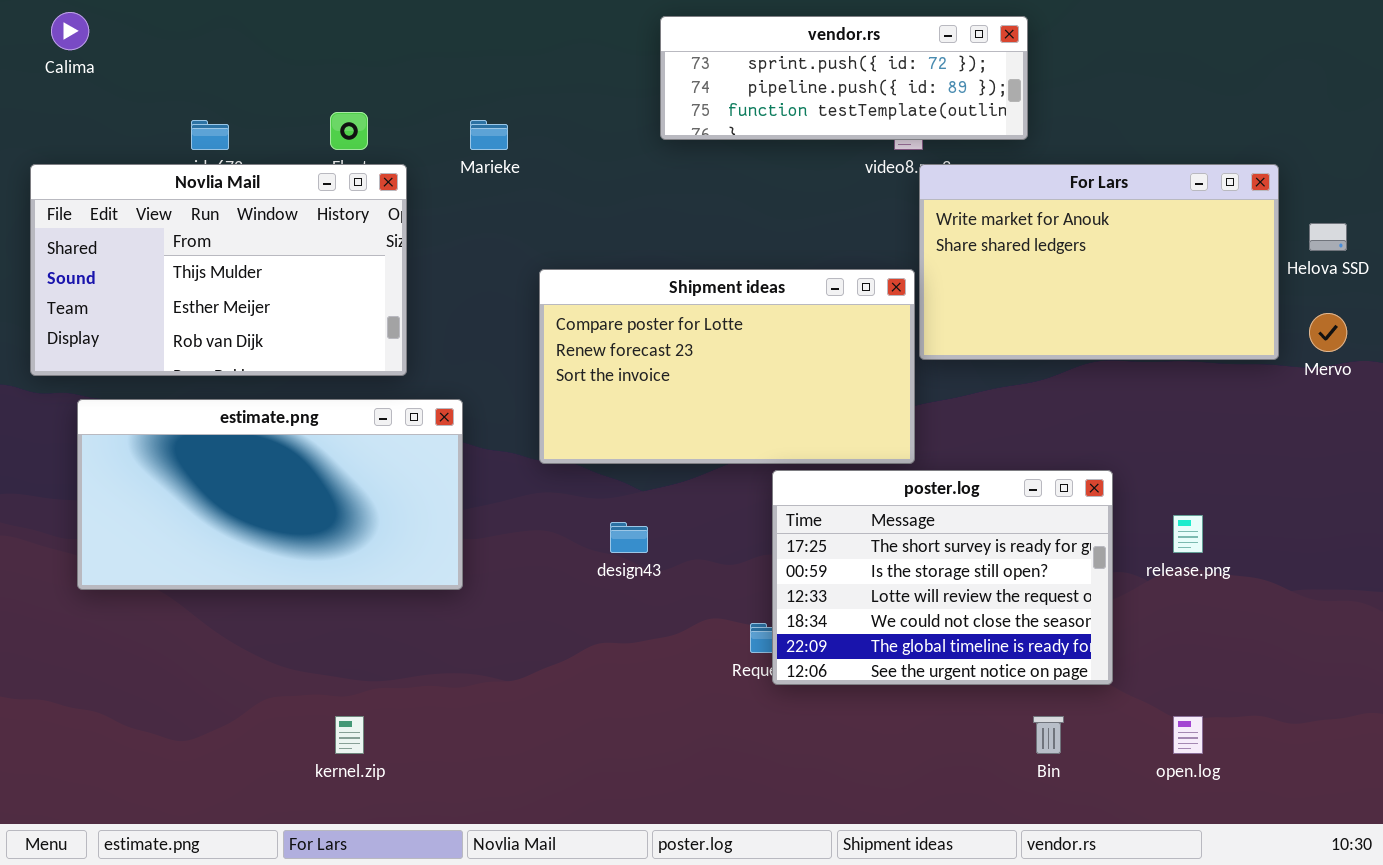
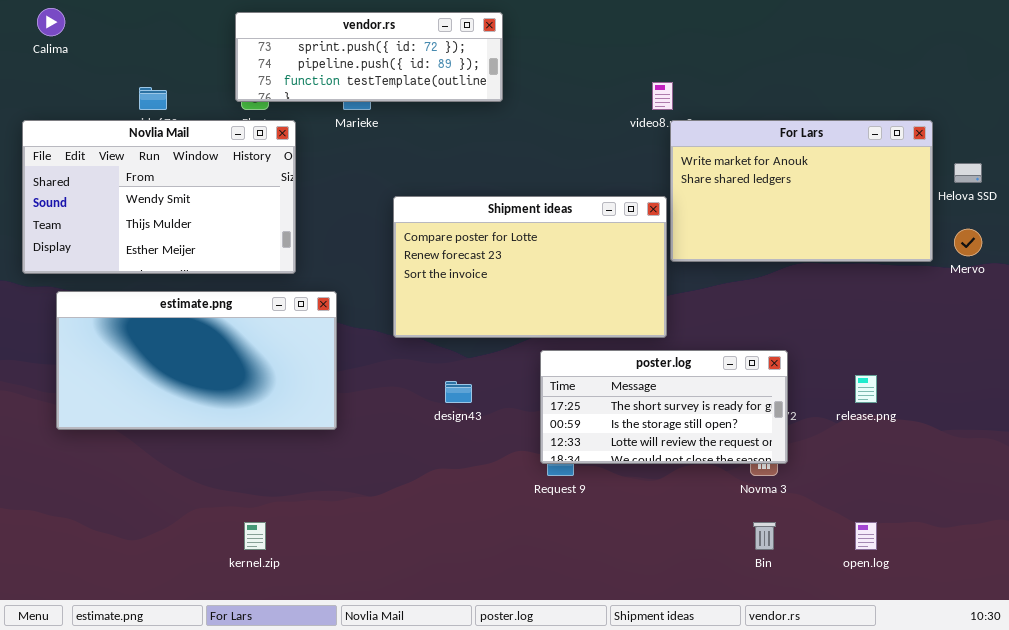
vendor.rs: [660,16,1028,140] -> [235,12,503,102], moved
Novlia Mail: [30,164,407,376] -> [22,120,296,274], scrolled up 1 row
poster.log: [772,470,1113,685] -> [540,350,788,464], moved, resized

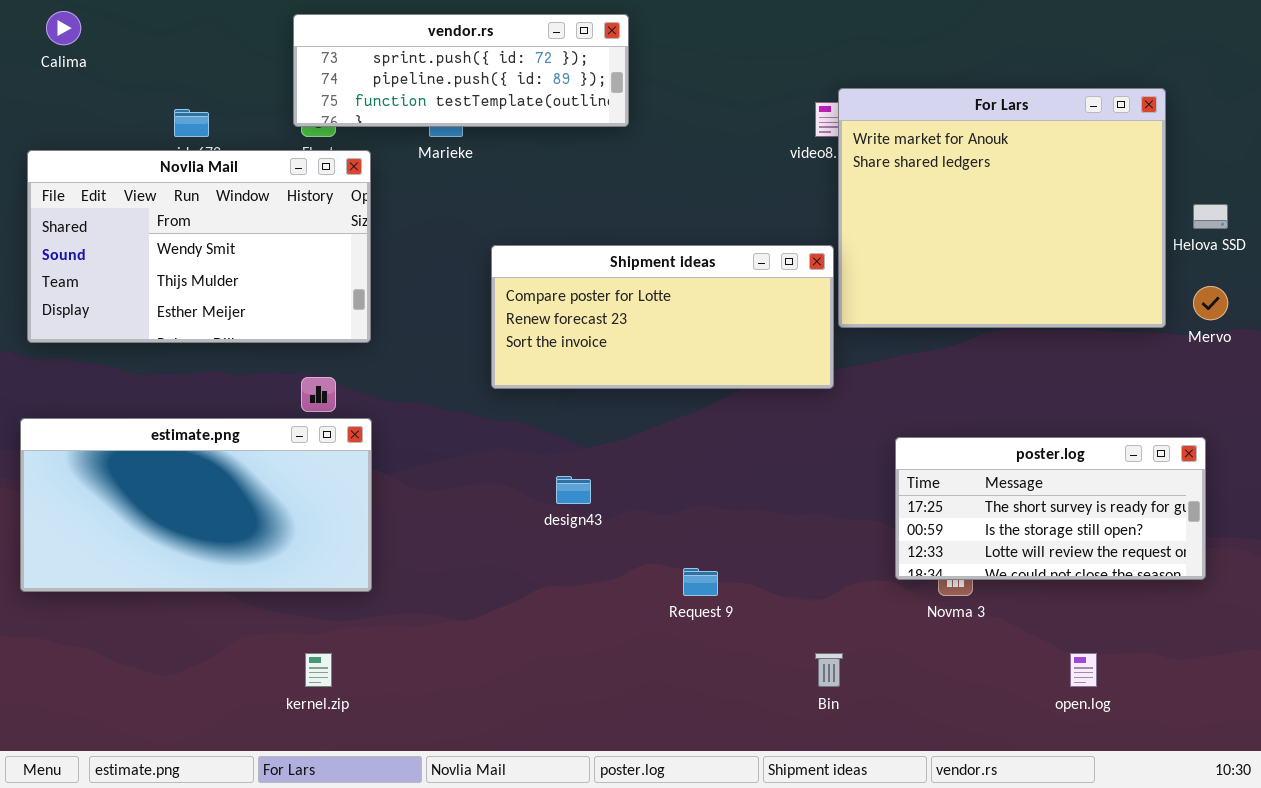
For Lars: [670,120,933,262] -> [838,88,1166,328], resized
Shipment ideas: [393,196,667,338] -> [491,245,834,389], resized
estimate.png: [56,291,337,430] -> [20,418,372,592], moved
poster.log: [540,350,788,464] -> [895,437,1206,580], moved
Bin: [753,522,776,550] -> [815,653,843,687], moved

